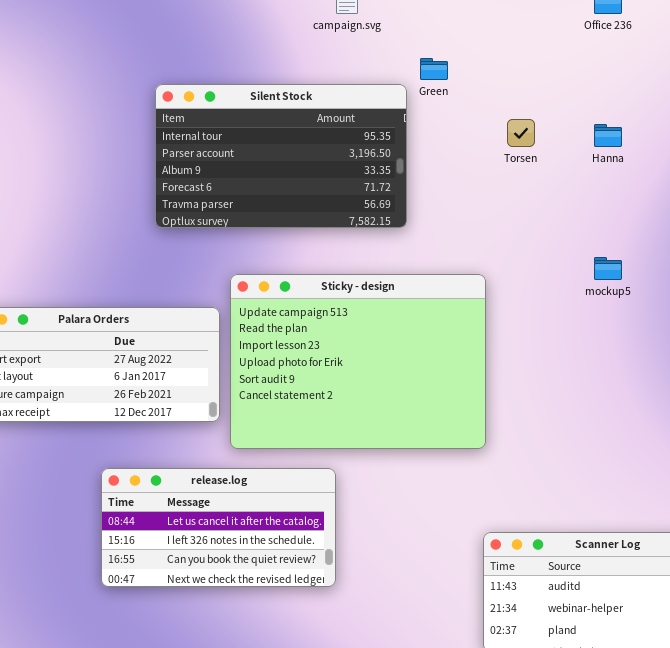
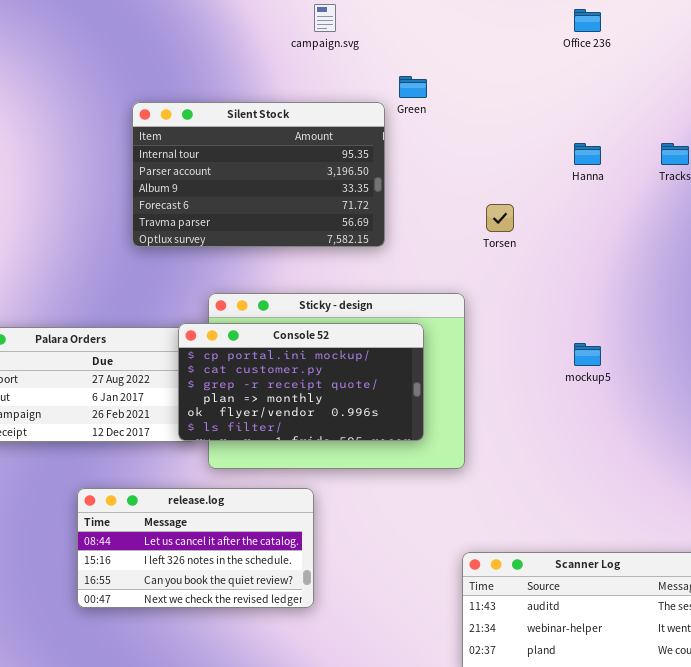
Torsen: [507,119,535,147] -> [486,204,514,232], moved
mockup5: [594,257,622,280] -> [574,343,601,366], moved
Console 52: none -> [178,323,424,441], opened

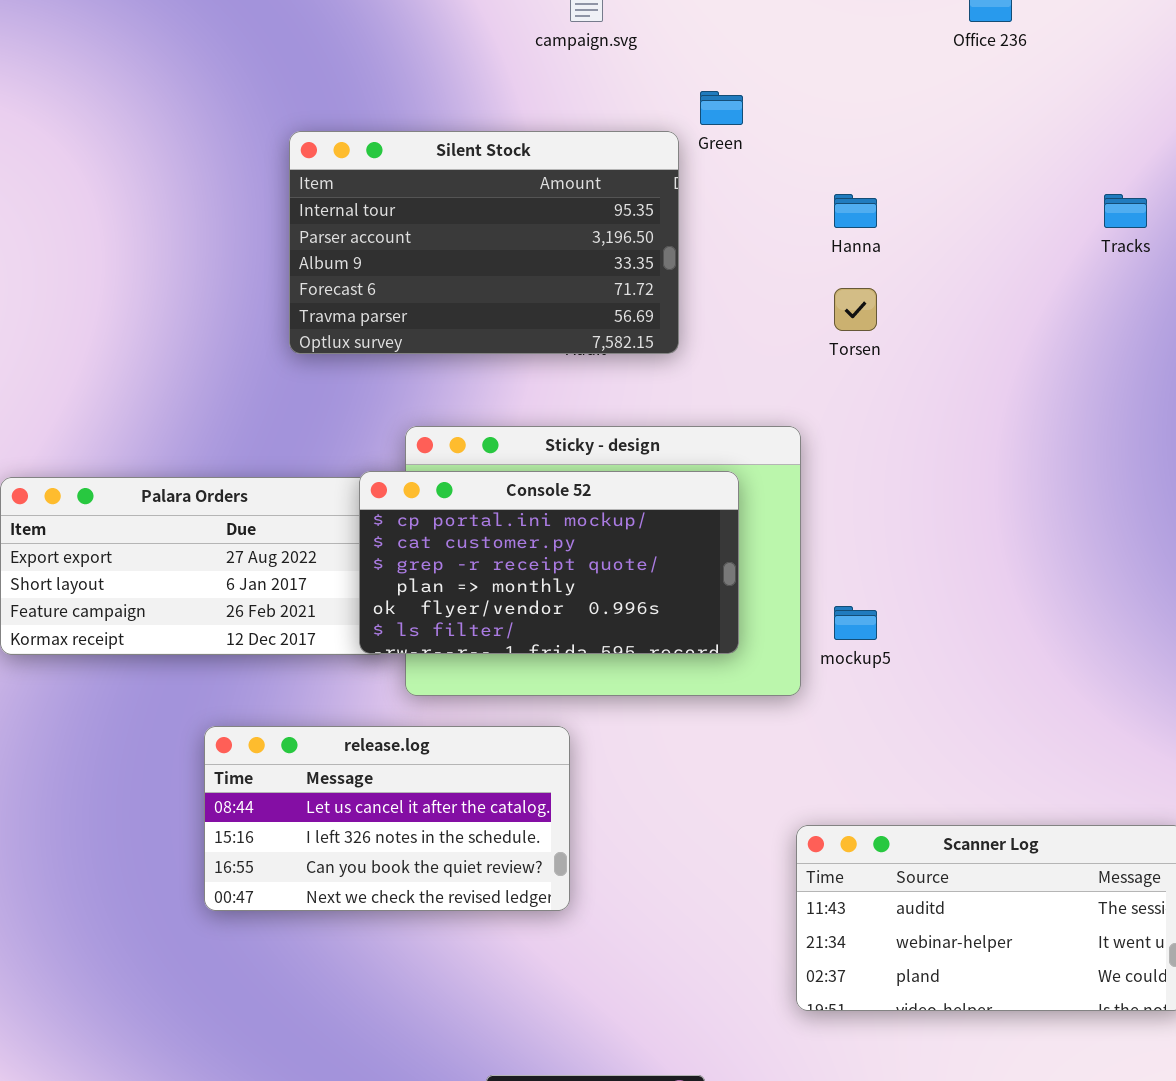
Hanna: [574,143,601,165] -> [834,194,877,228], moved
mockup5: [574,343,601,366] -> [834,606,877,640], moved

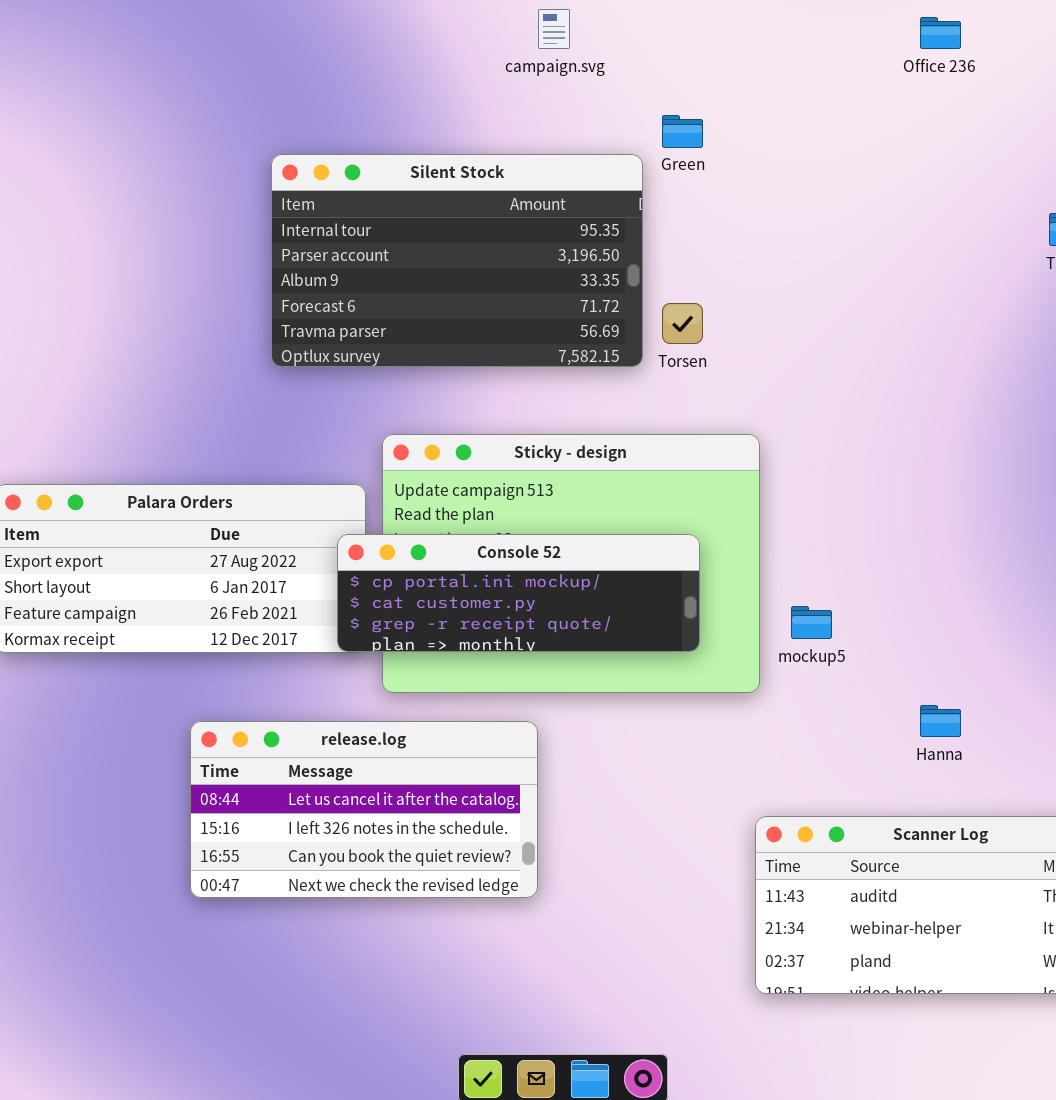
Hanna: [834,194,877,228] -> [920,705,961,737], moved
Torsen: [834,288,877,331] -> [662,303,703,344], moved
Console 52: [359,471,739,654] -> [337,534,700,652], resized

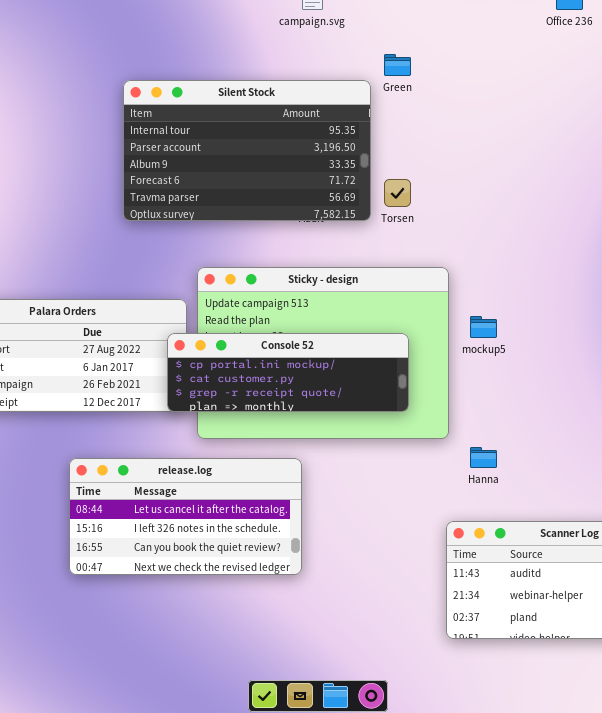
mockup5: [791,606,832,639] -> [470,316,497,338], moved
Hanna: [920,705,961,737] -> [470,447,497,468], moved

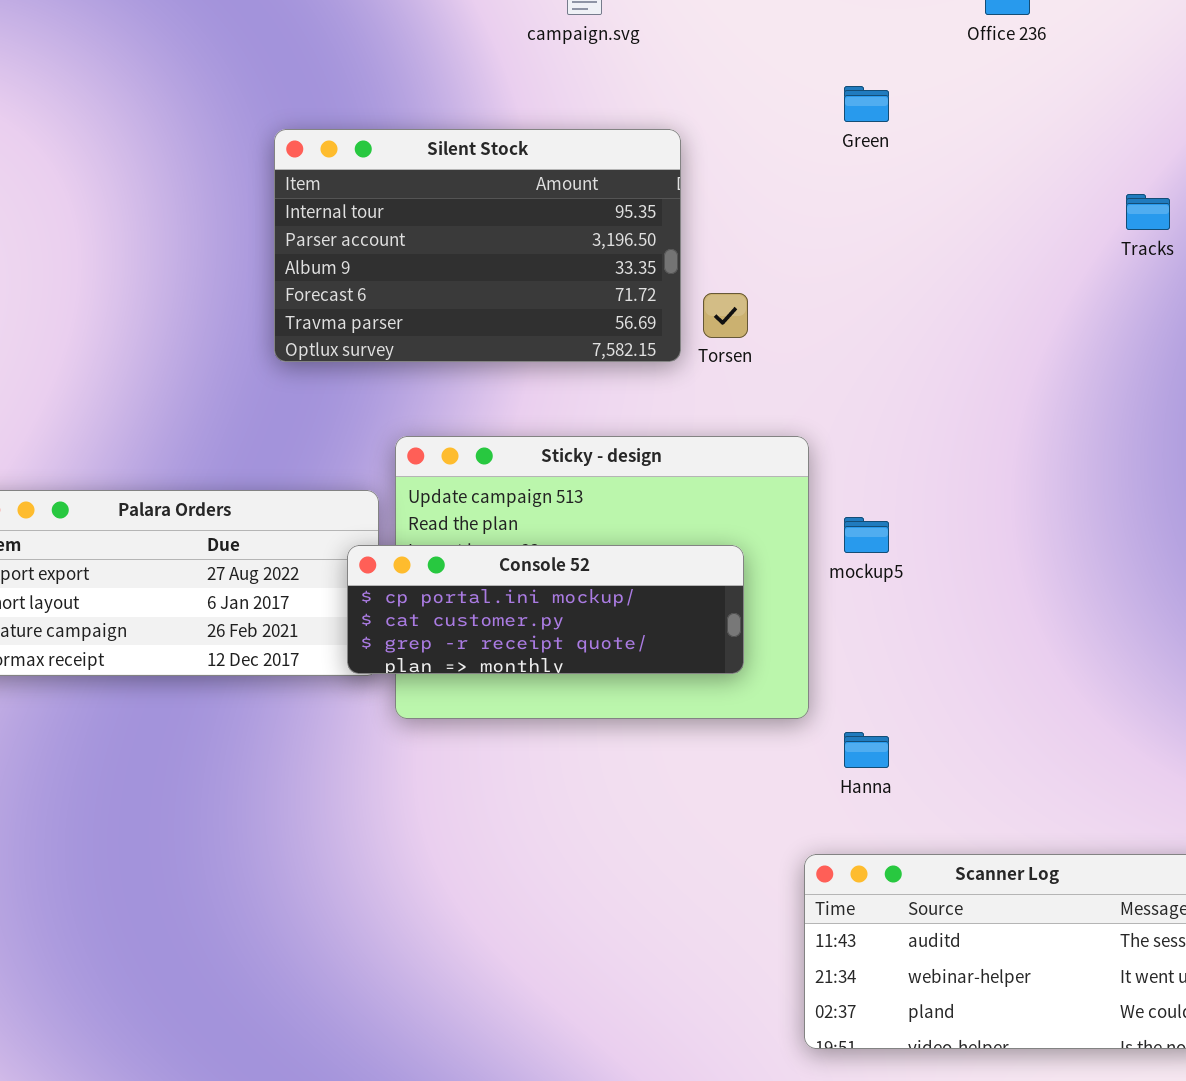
Green: [384,54,411,76] -> [844,86,889,122], moved
release.log: [69,458,302,575] -> none, closed

